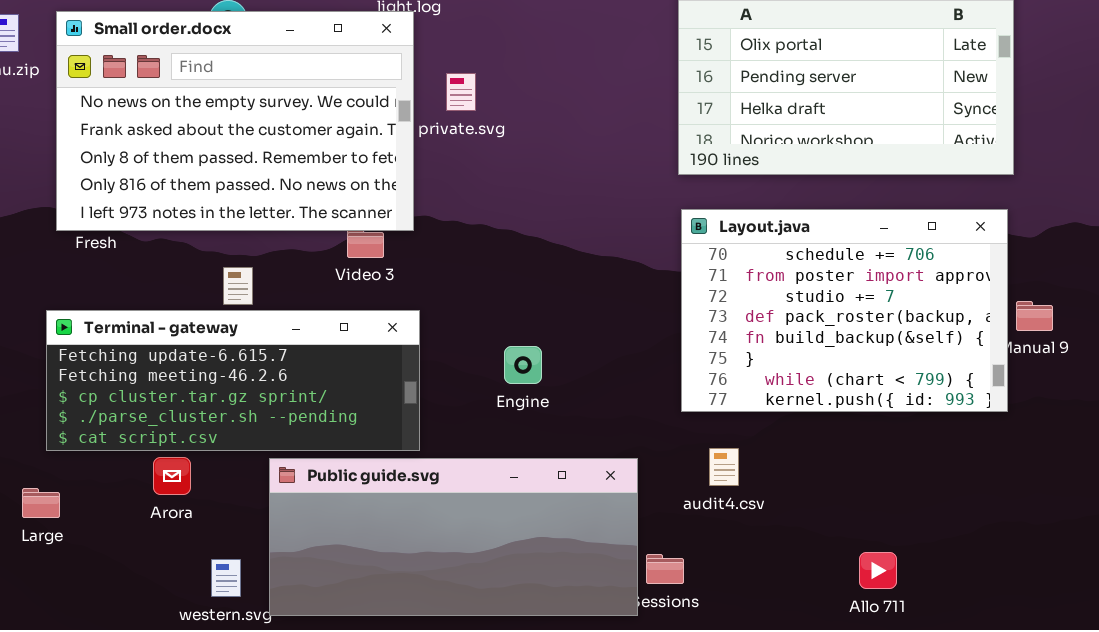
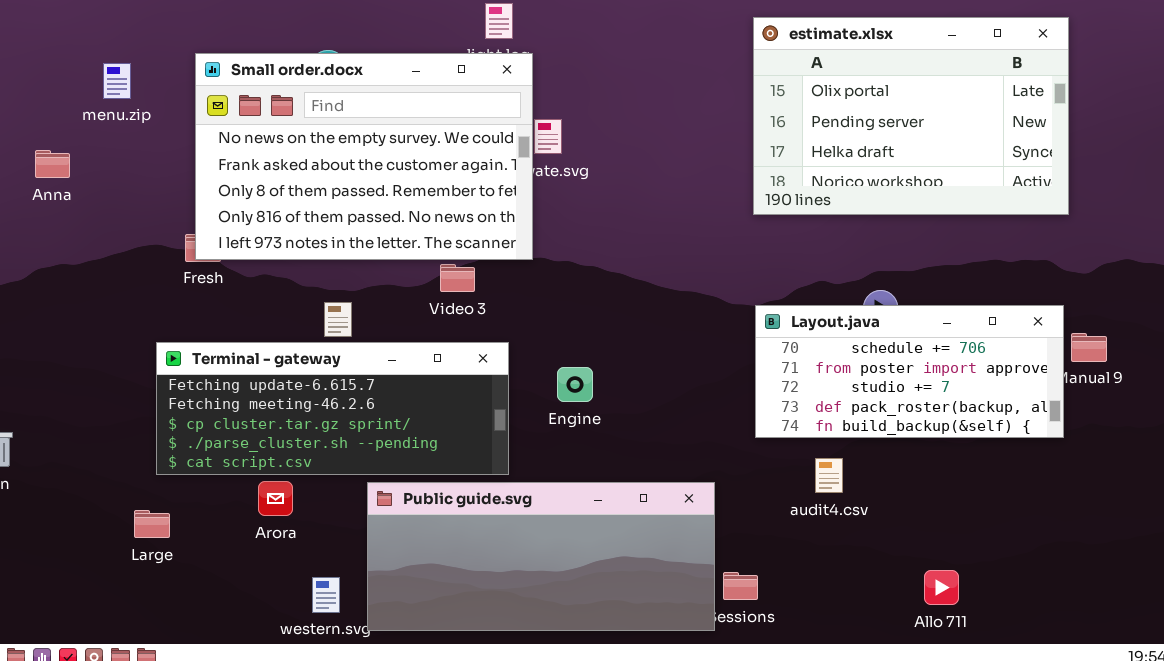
Small order.docx: [56,11,414,231] -> [195,53,533,260], moved
Layout.java: [681,209,1008,412] -> [755,305,1064,438], resized
Engine: [504,346,542,384] -> [557,367,593,402], moved
audit4.csv: [709,448,739,486] -> [815,458,843,493], moved

